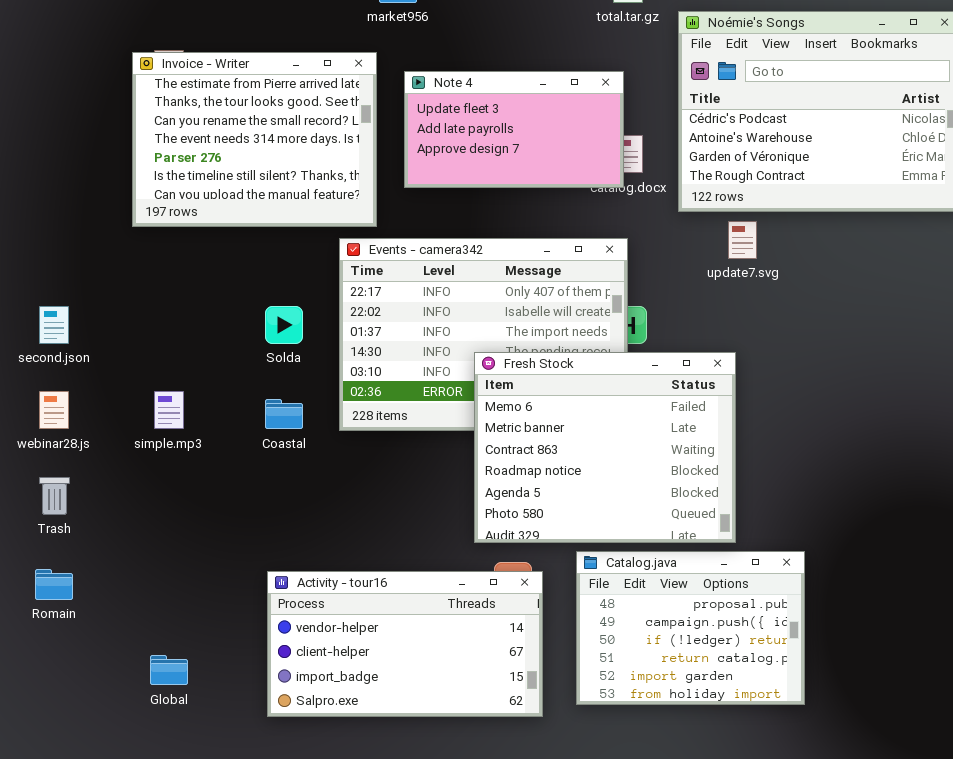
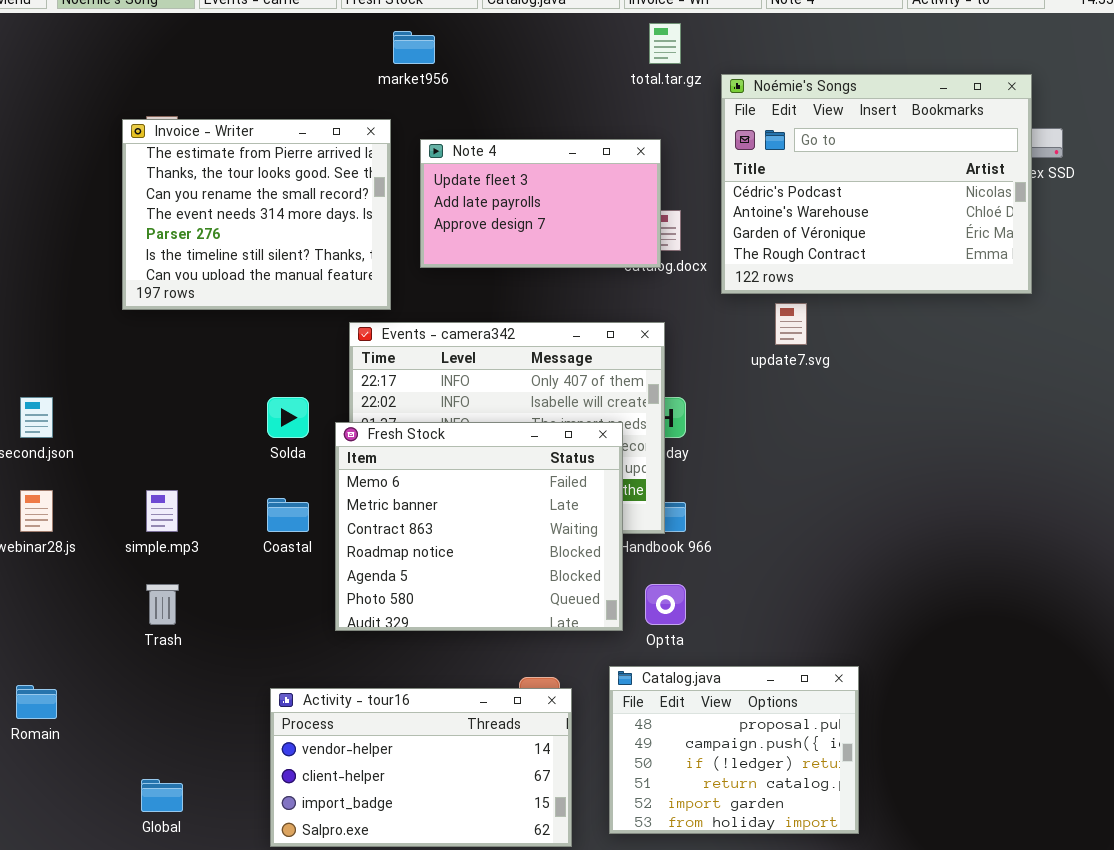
Fresh Stock: [474,352,736,543] -> [335,422,623,631], moved
Trash: [39,477,70,515] -> [146,584,179,625], moved

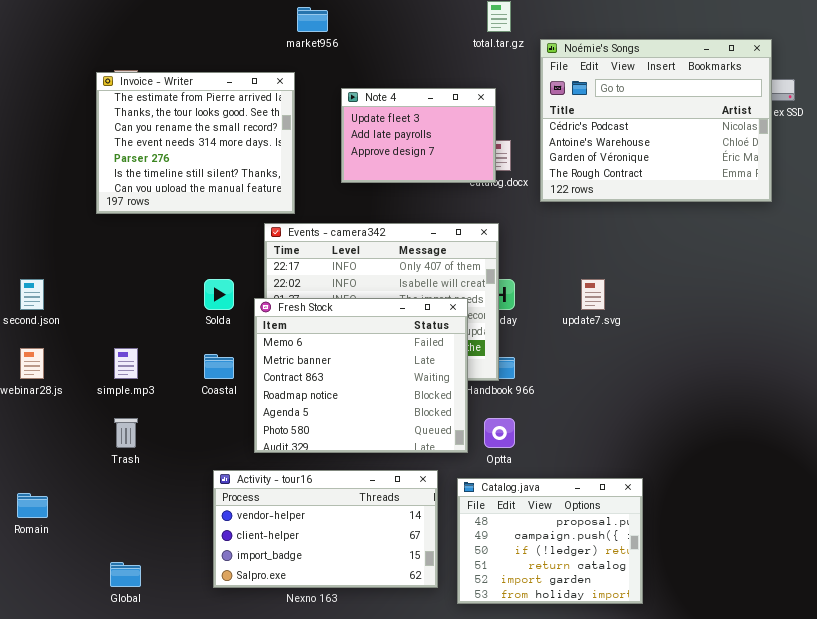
Note 4: [420,139,661,268] -> [341,88,496,183], resized
update7.svg: [775,303,807,345] -> [581,279,605,310], moved
Activity - tour16: [270,688,572,847] -> [213,470,438,588], moved

